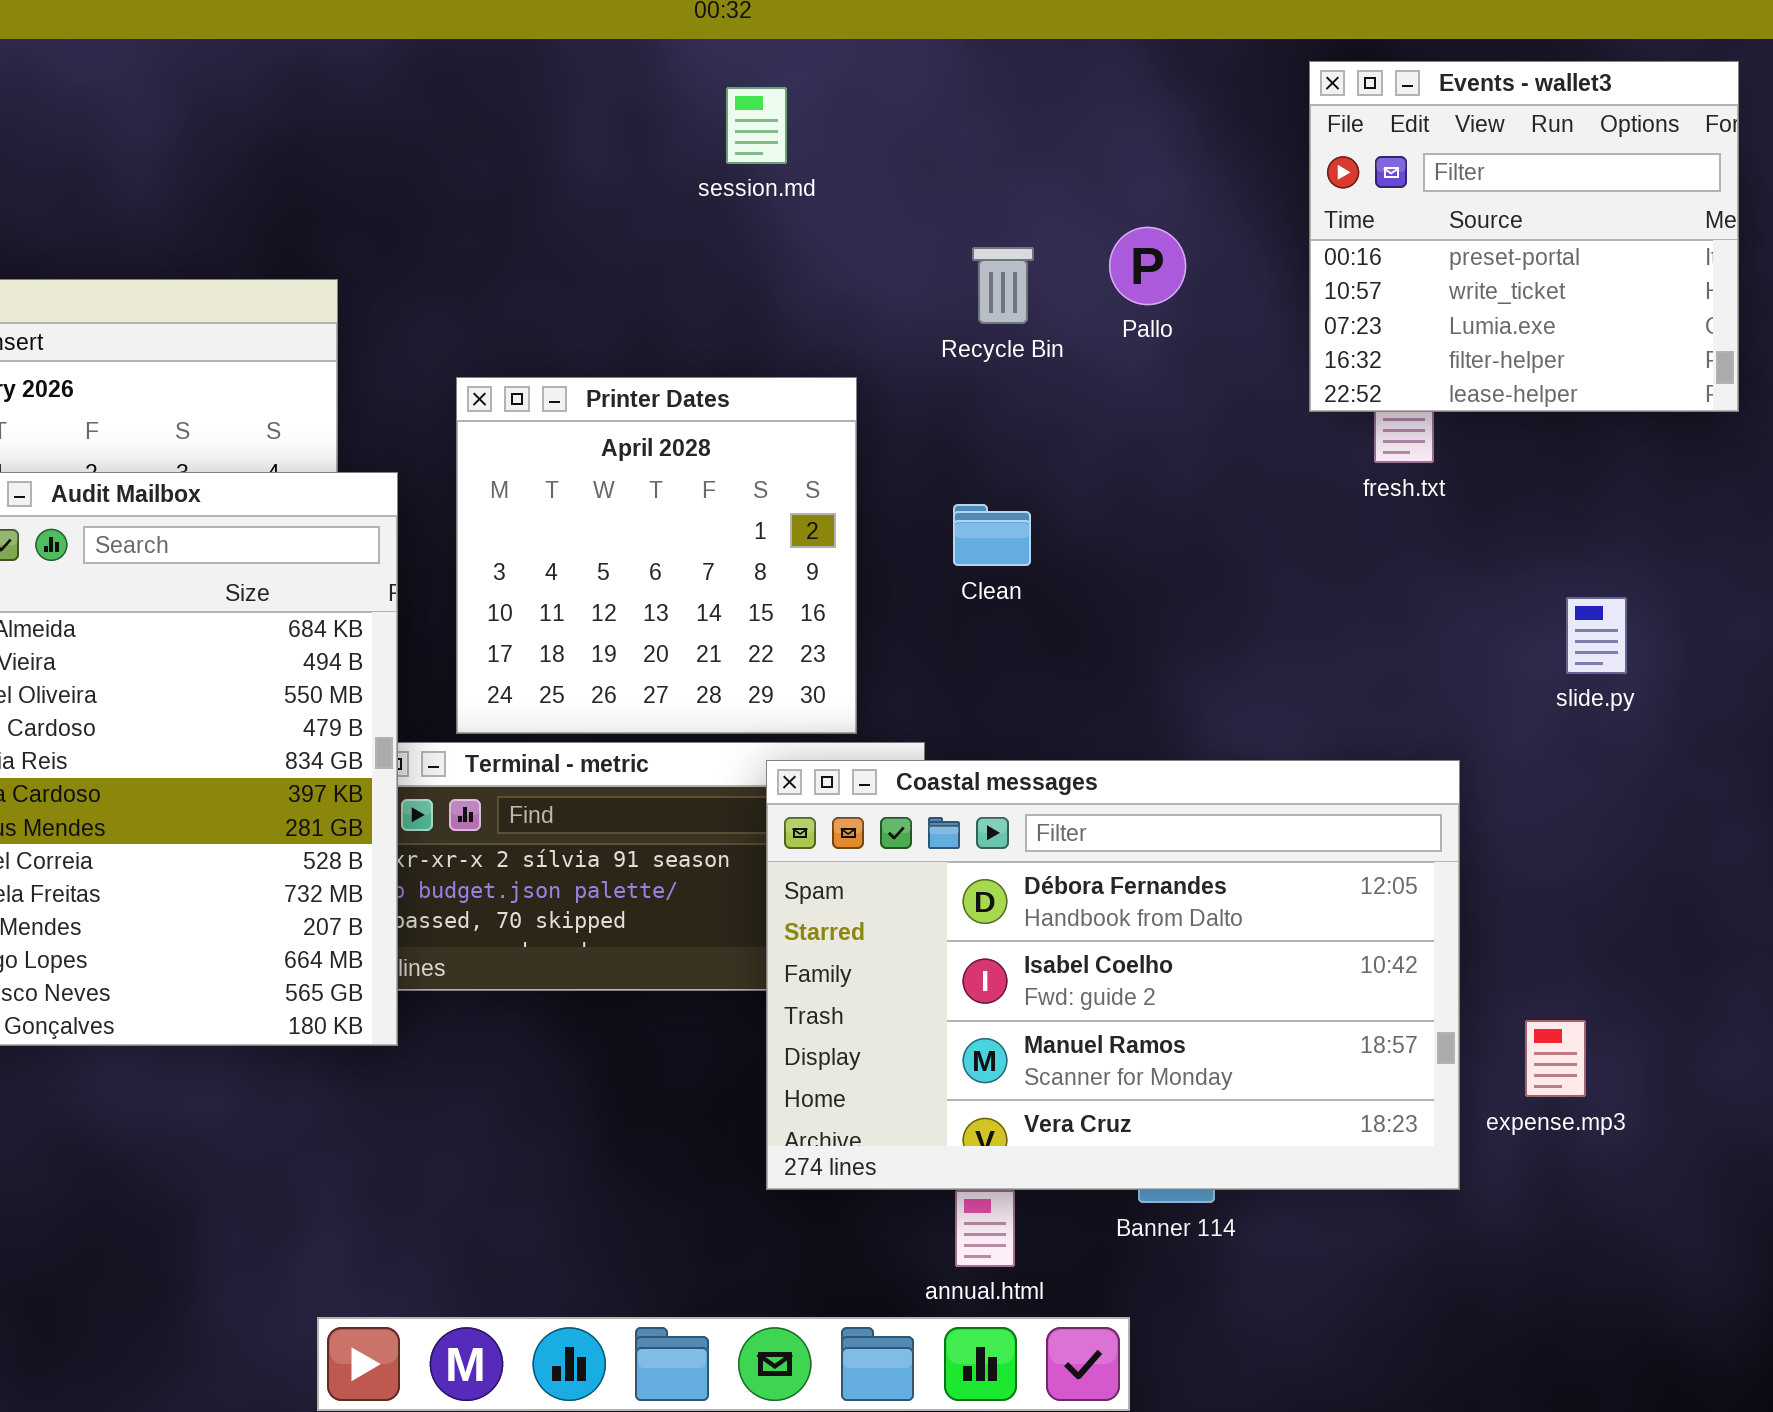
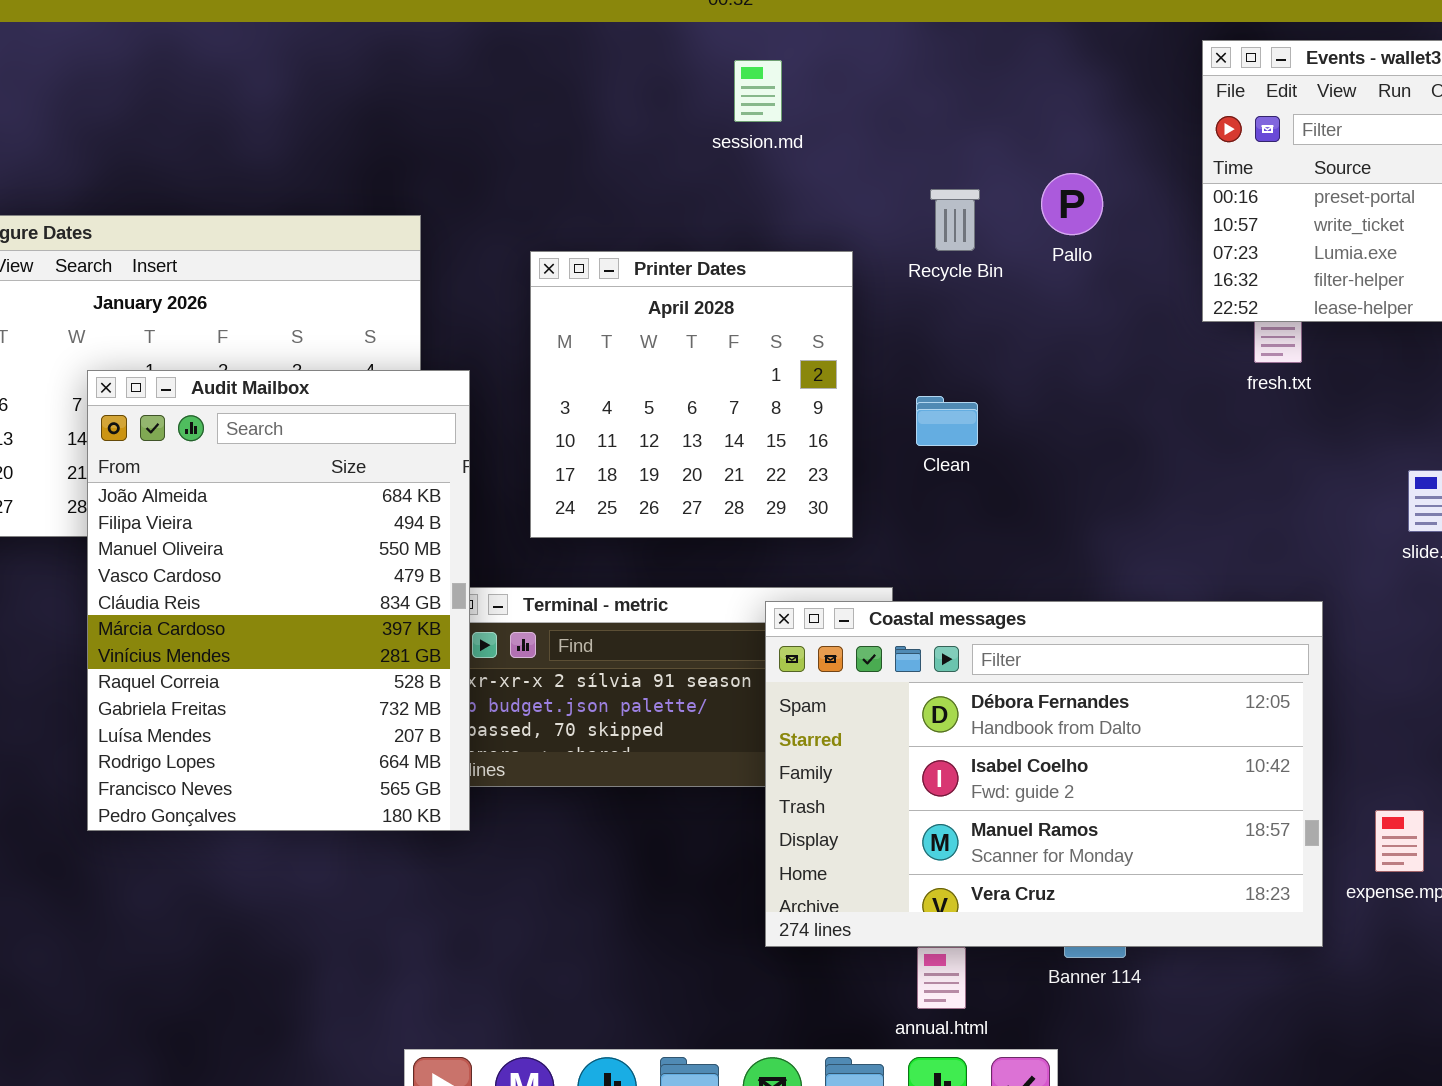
Printer Dates: [456,377,857,734] -> [530,251,853,538], moved

